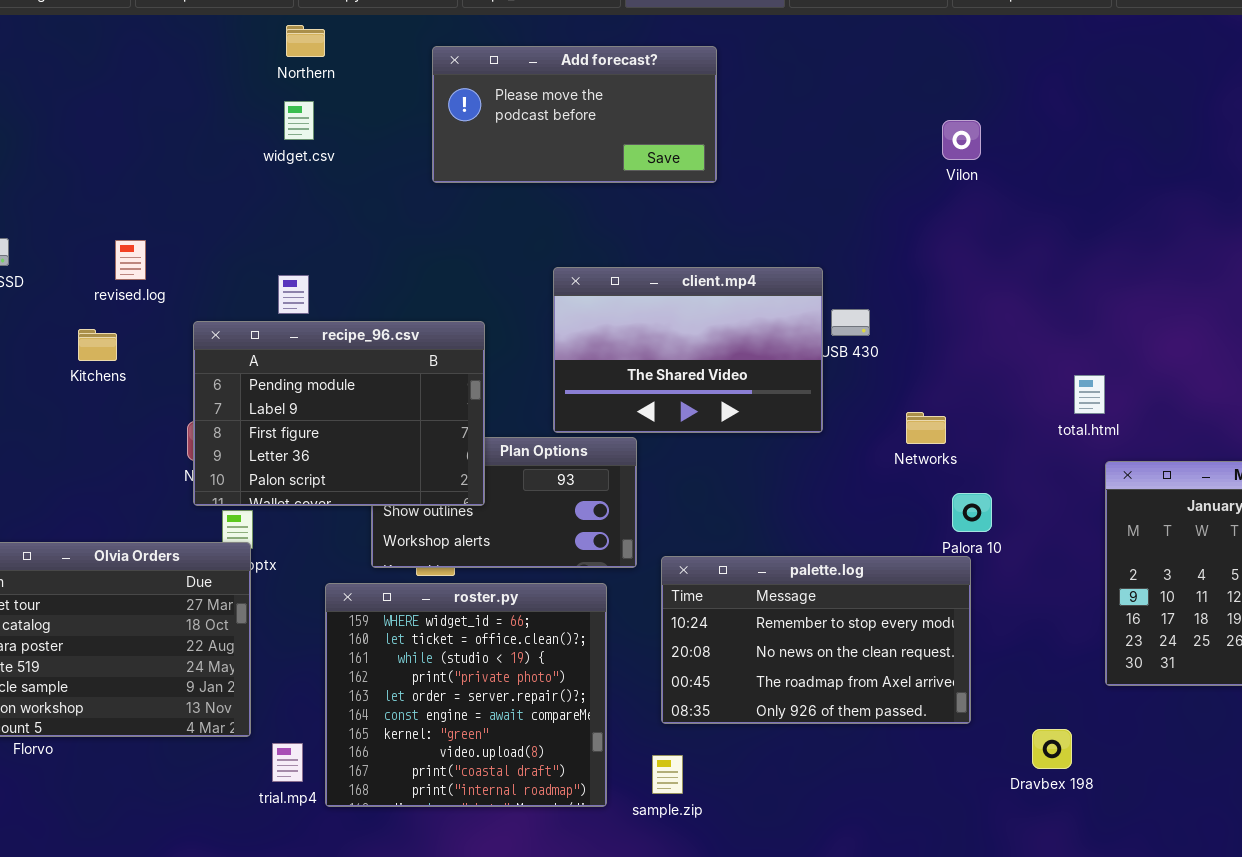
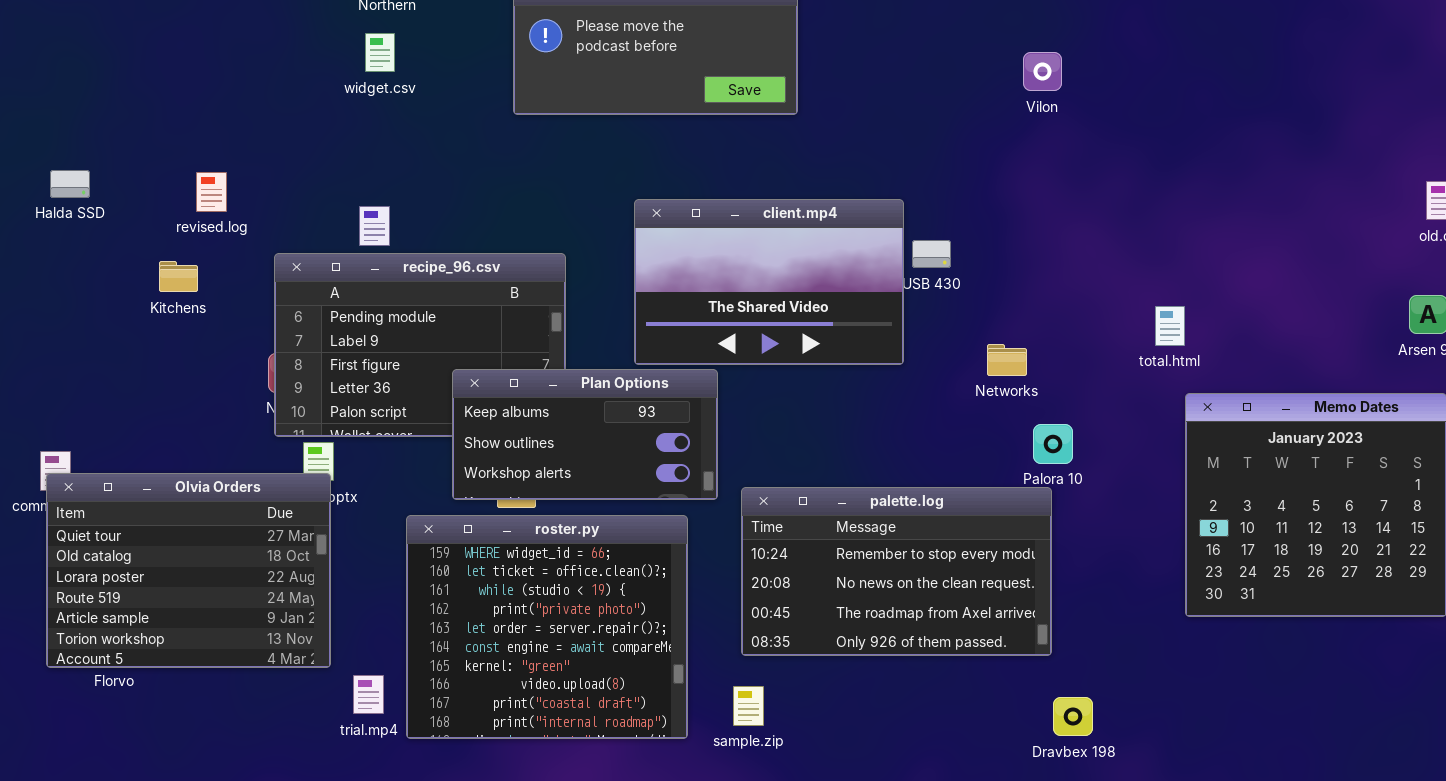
Plan Options: [371,437,637,568] -> [452,369,718,500], raised
Dravbex 198: [1032,729,1072,769] -> [1053,697,1093,736], moved

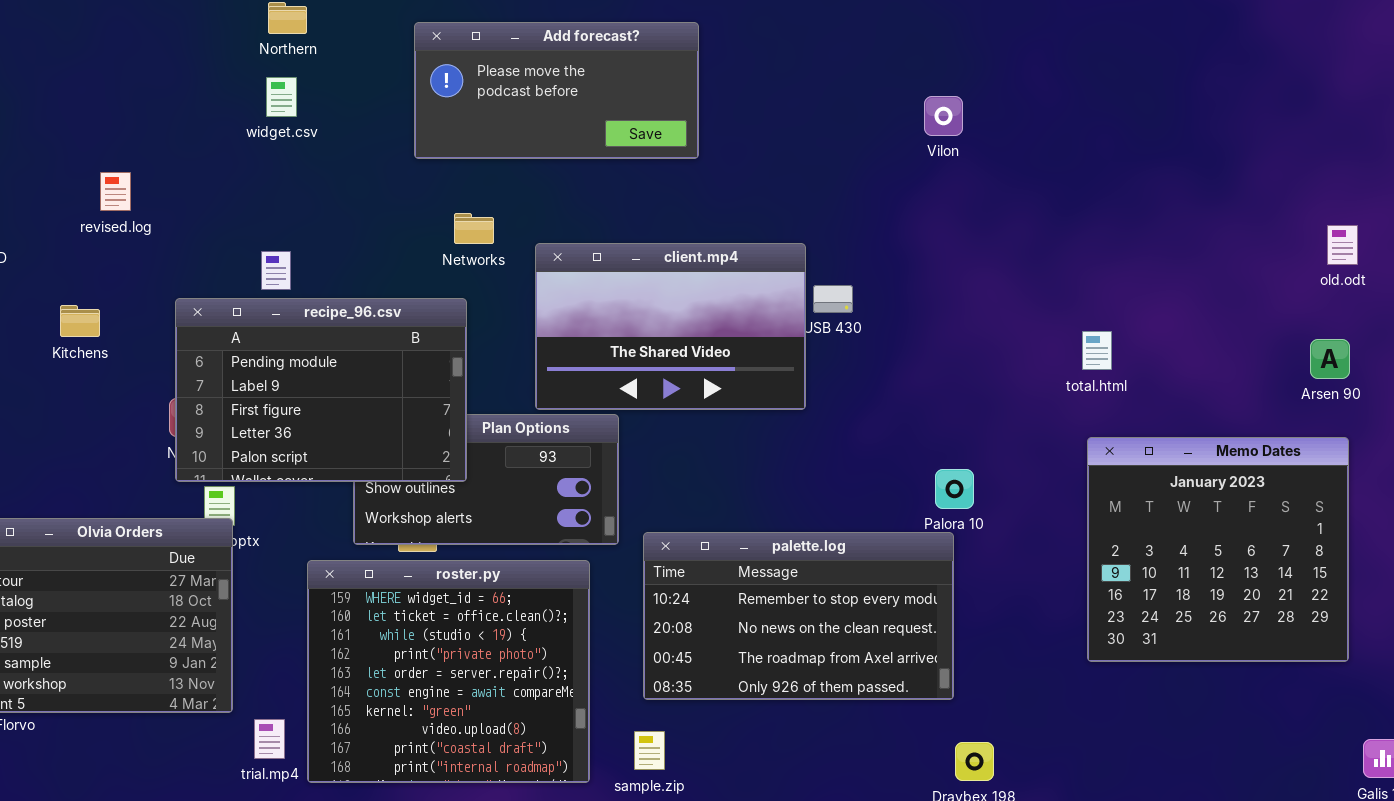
revised.log: [196,172,227,212] -> [100,172,131,211], moved
recipe_96.csv: [274,253,566,437] -> [175,298,467,482], raised
total.html: [1155,306,1185,346] -> [1082,331,1112,370], moved
Networks: [987,344,1027,376] -> [454,213,494,244], moved

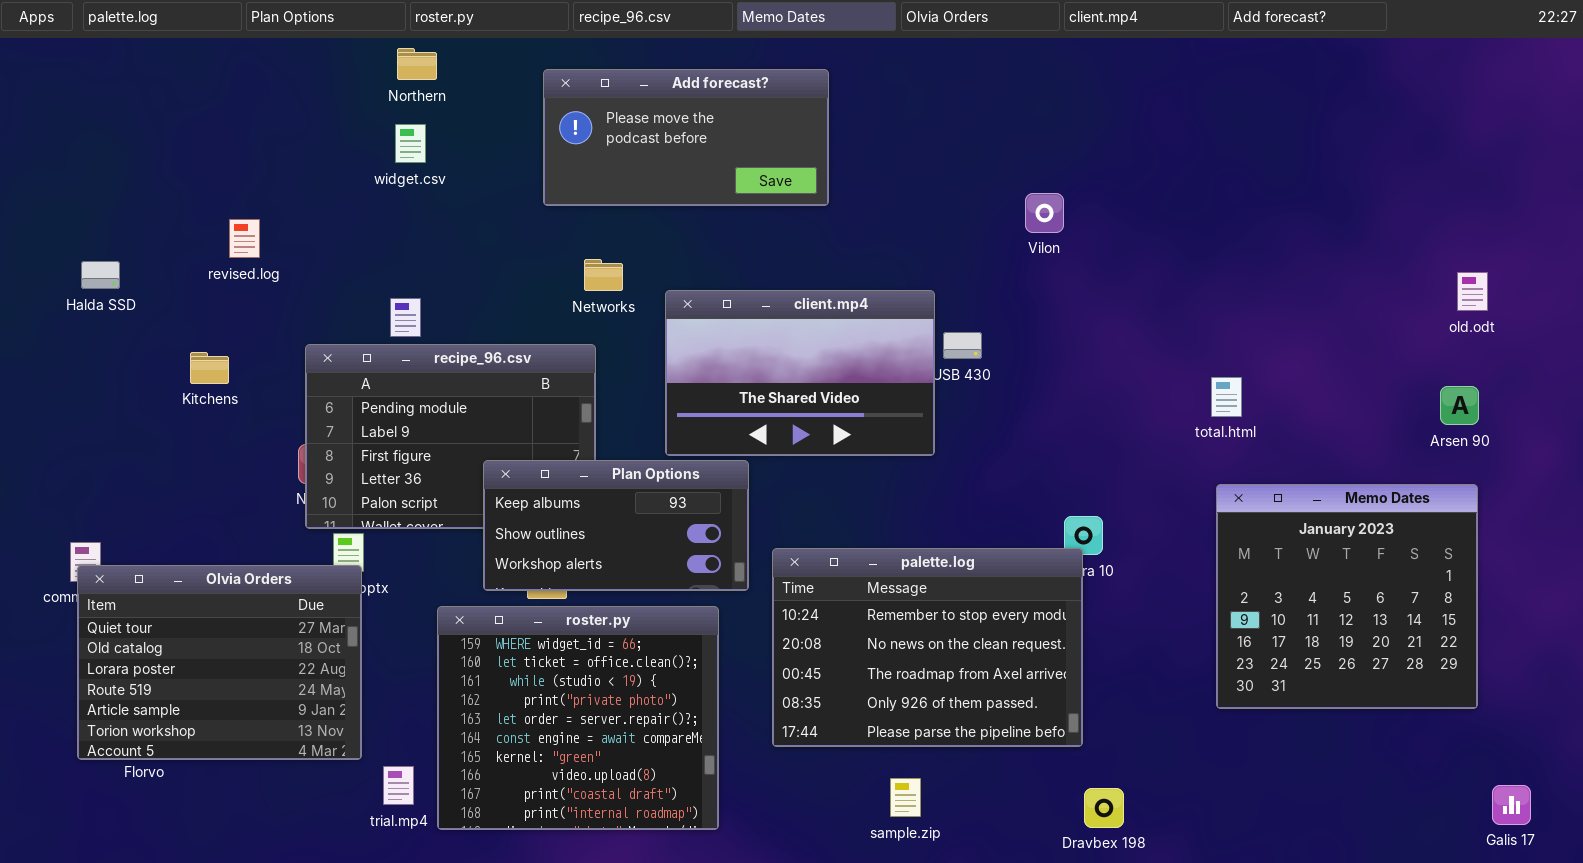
Vilon: [924,96,963,136] -> [1025,193,1064,233], moved
Plan Options: [353,414,619,545] -> [483,460,749,591], raised
palette.log: [643,532,954,700] -> [772,548,1083,747], resized
sample.zip: [634,731,665,770] -> [890,778,921,817], moved

